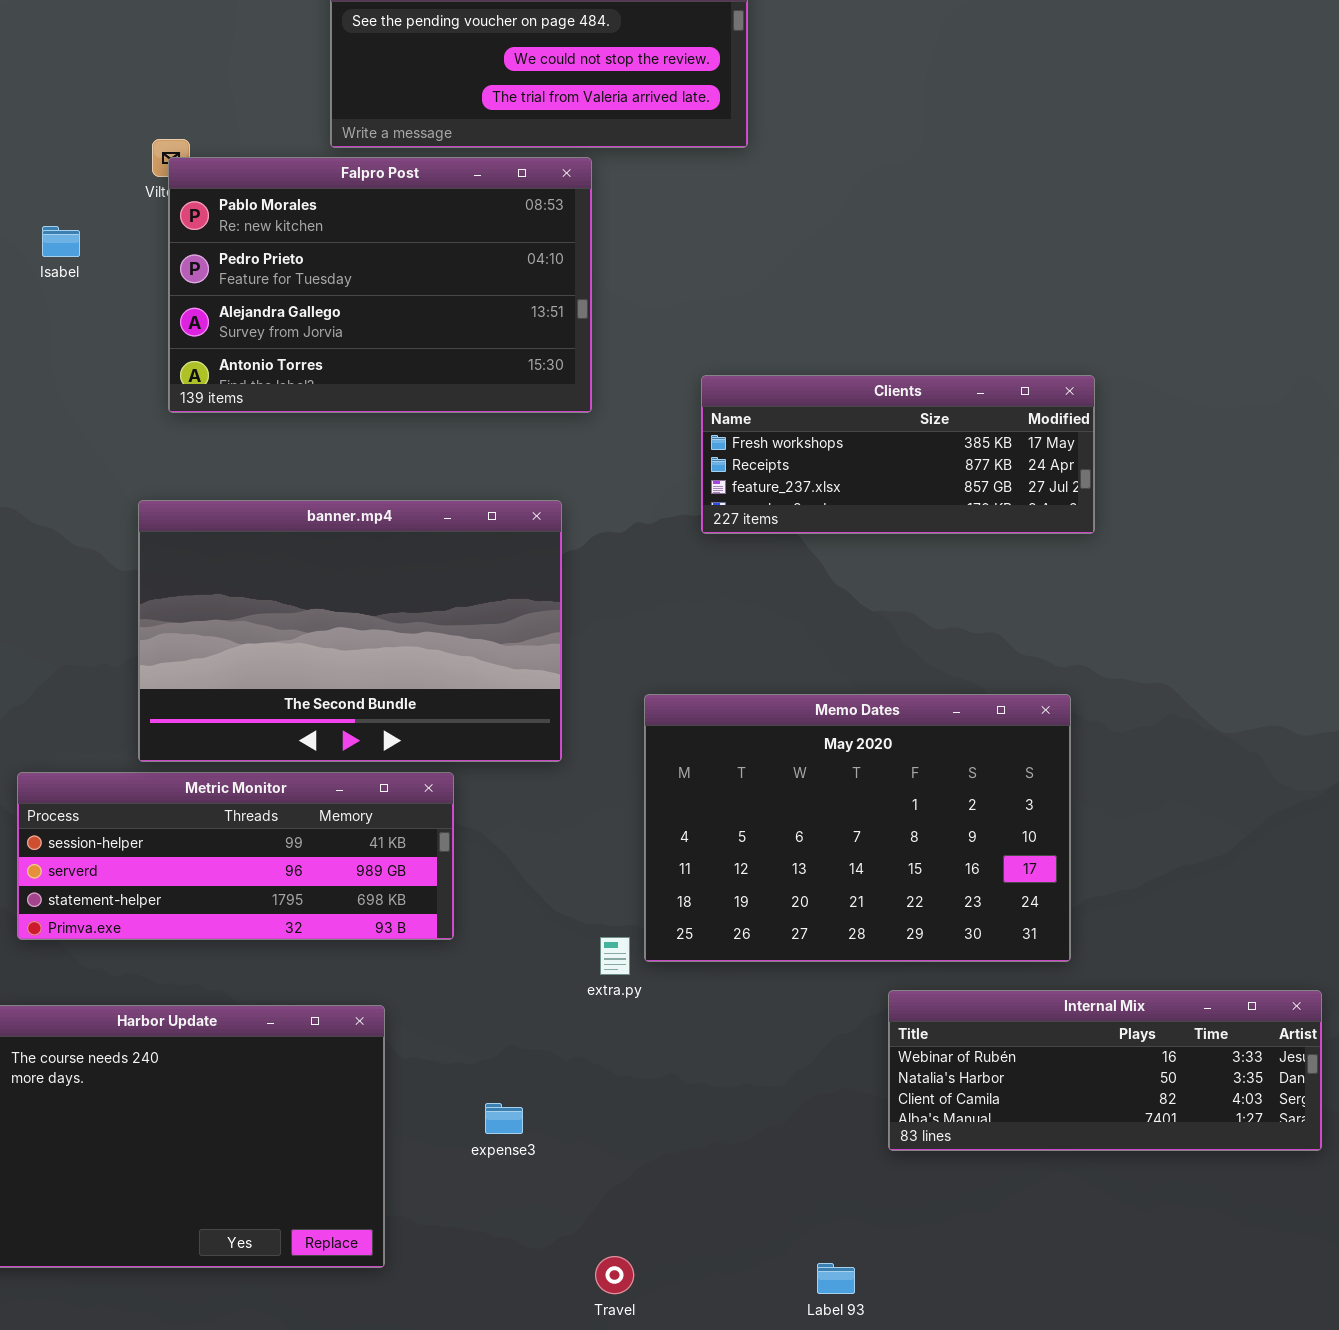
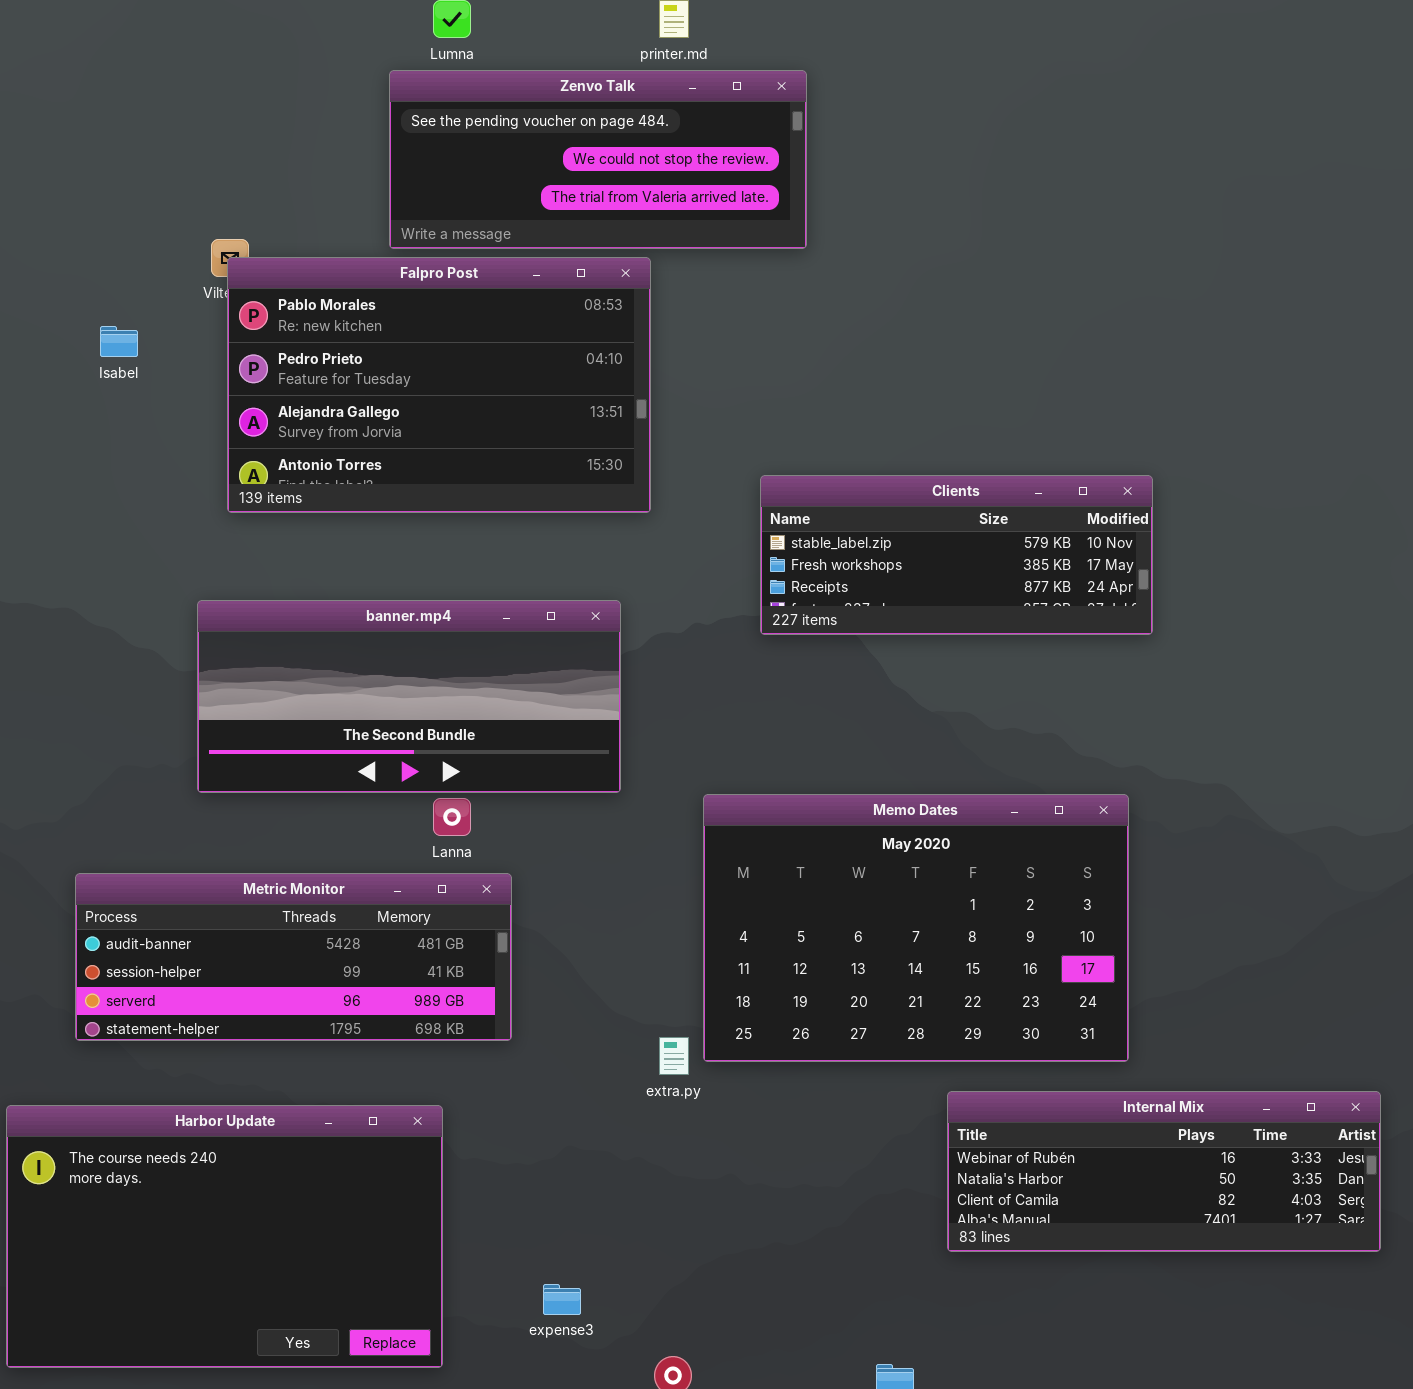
Clients: [701,375,1095,534] -> [760,475,1153,635], scrolled up 1 row
banner.mp4: [138,500,562,762] -> [197,600,621,793], resized
Metric Monitor: [17,772,454,940] -> [75,873,512,1041], scrolled up 1 row
expense3: [485,1103,523,1134] -> [543,1284,581,1315], moved

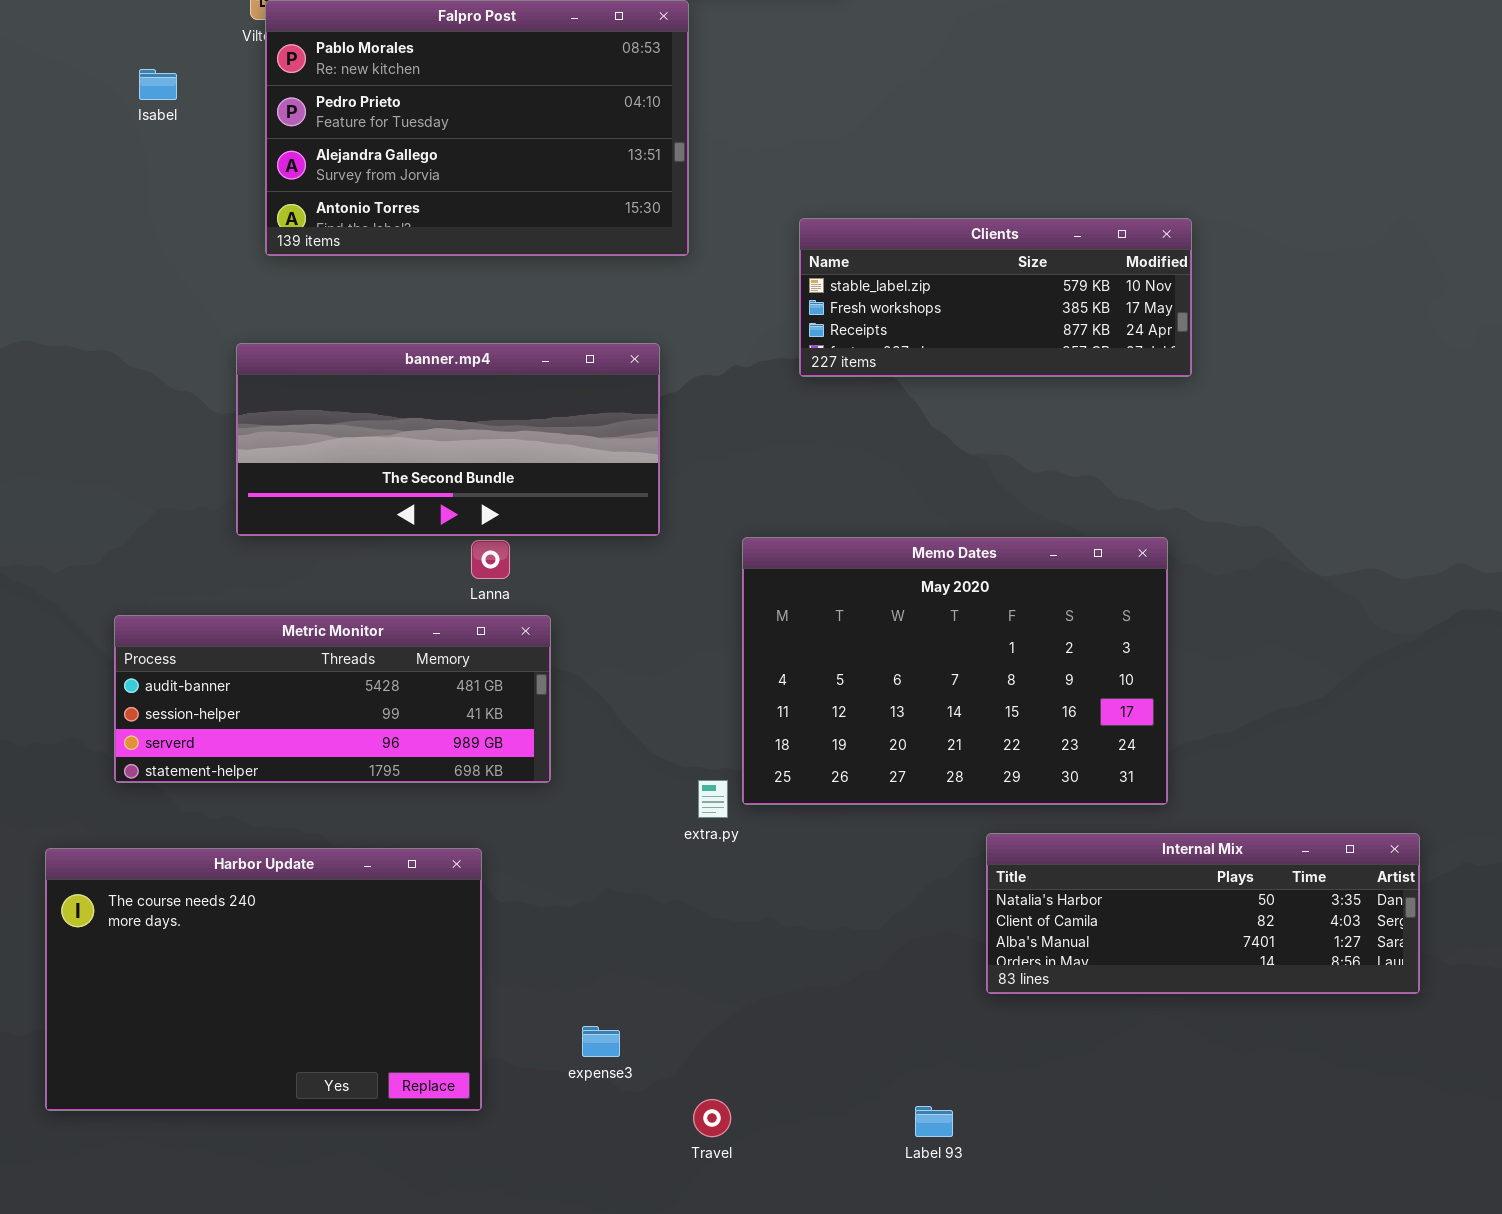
Internal Mix: [947,1091,1381,1252] -> [986,833,1420,994], scrolled down 1 row

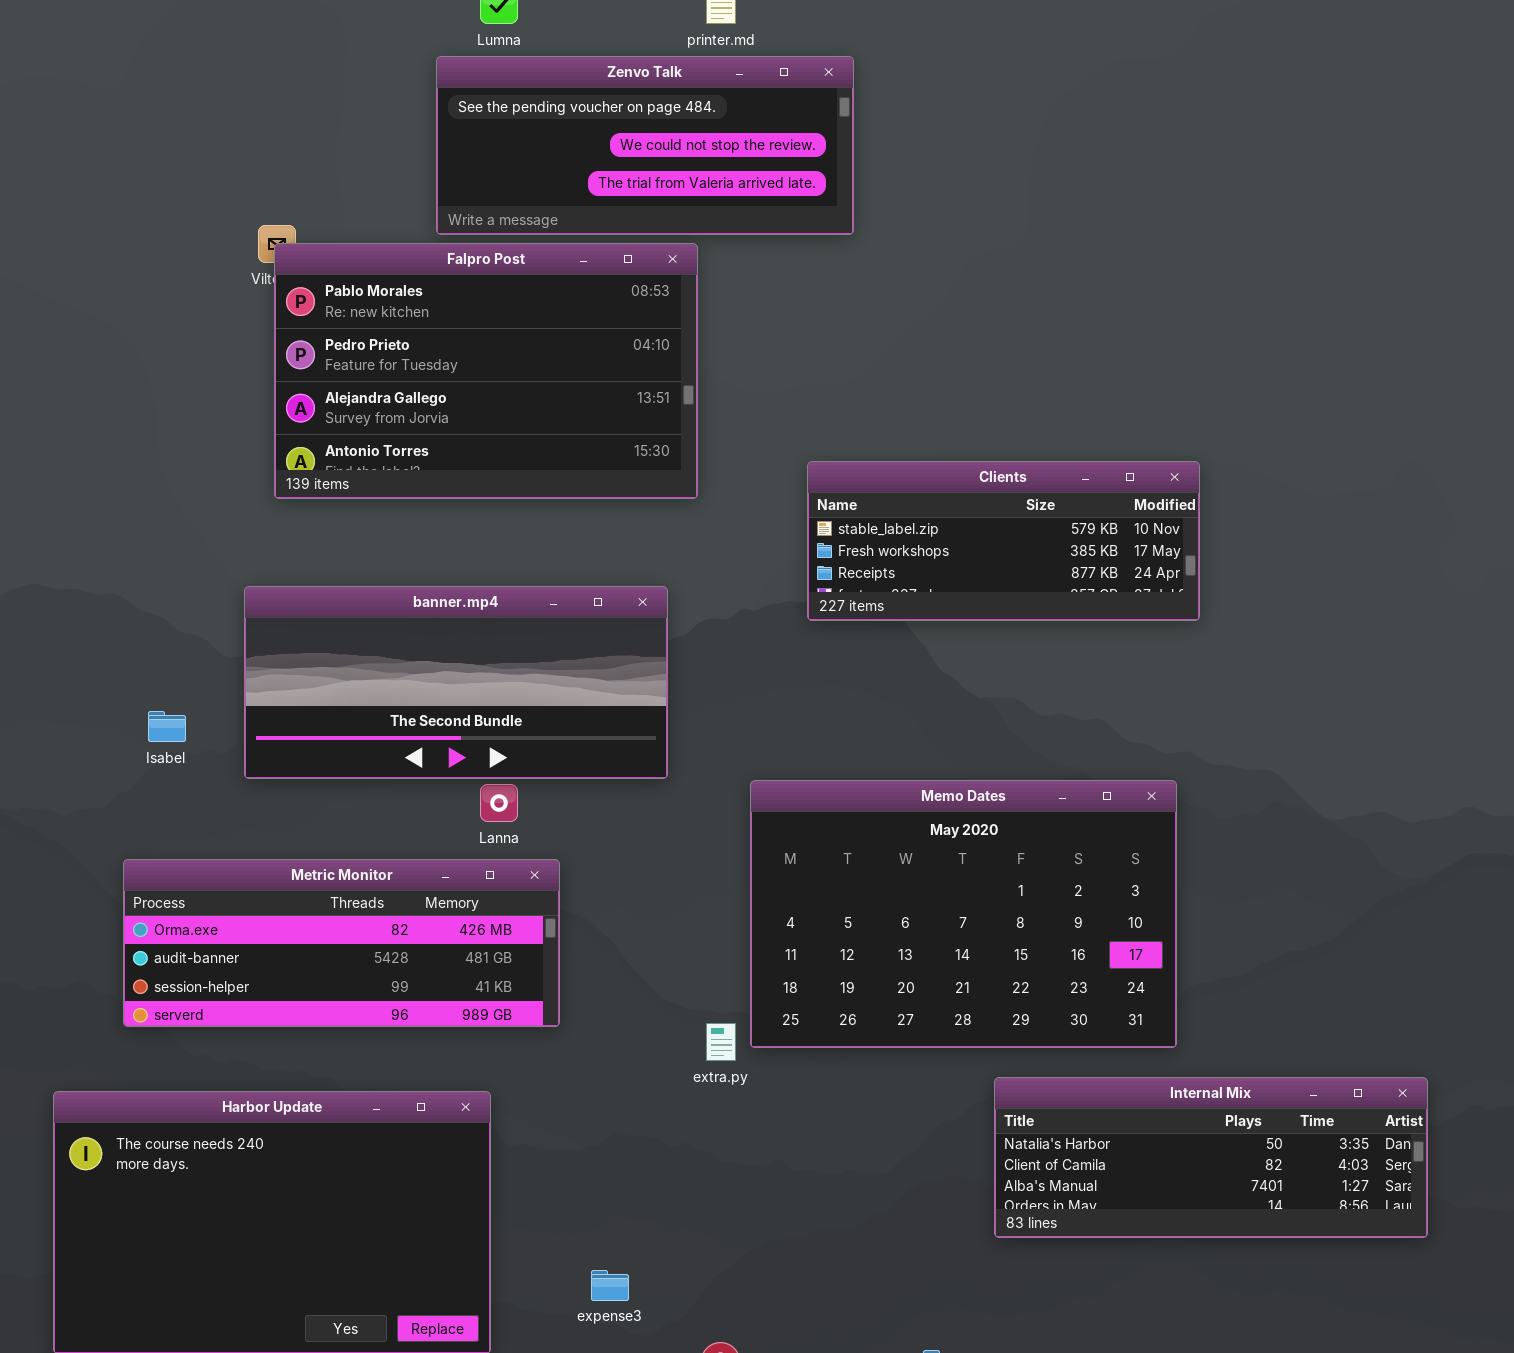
Isabel: [139,69,177,100] -> [148,711,186,742], moved
Metric Monitor: [114,615,551,783] -> [123,859,560,1027], scrolled up 1 row

